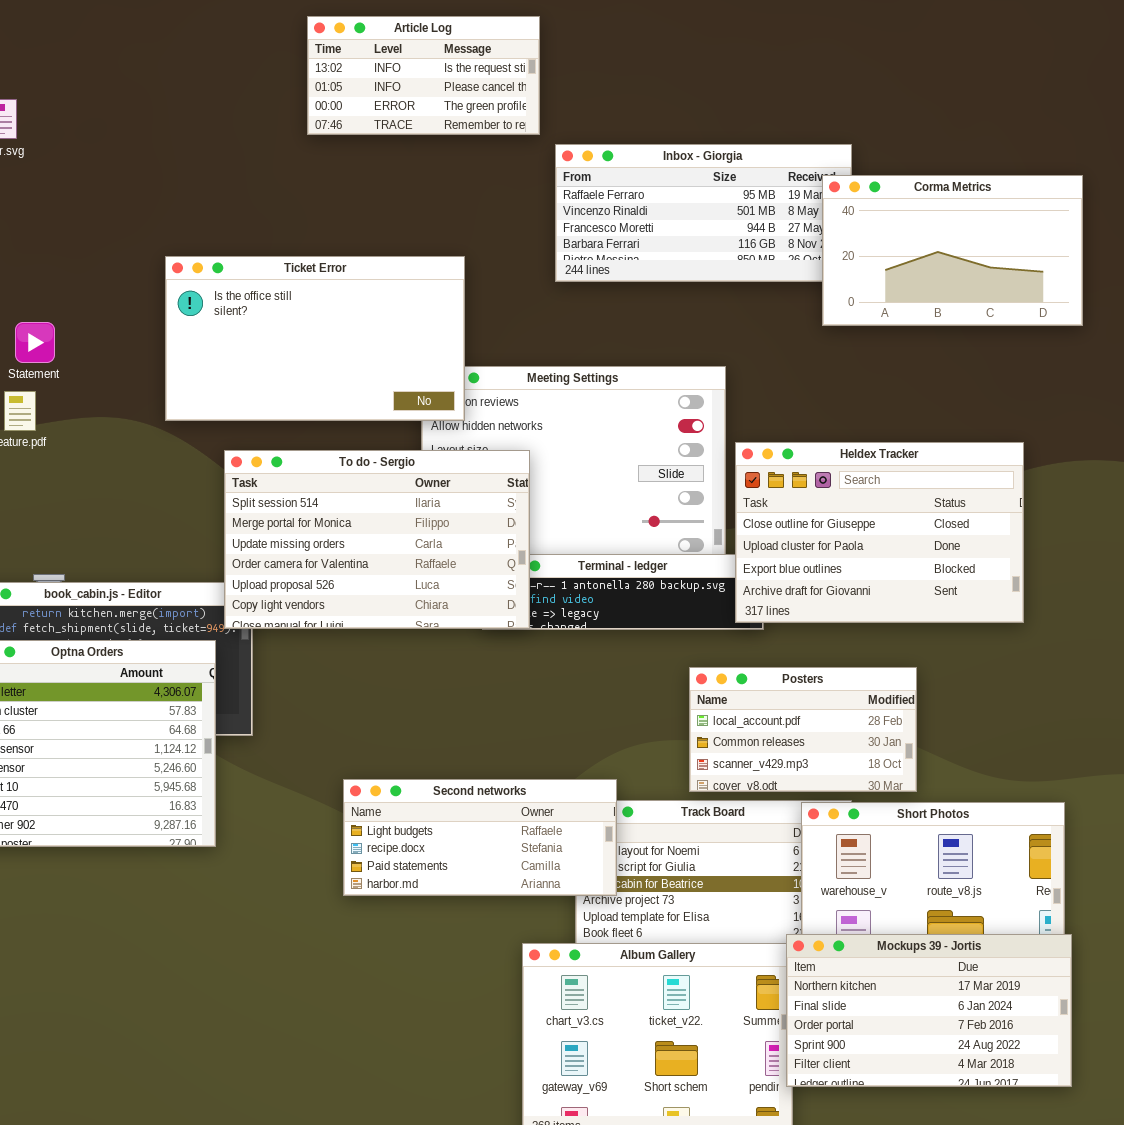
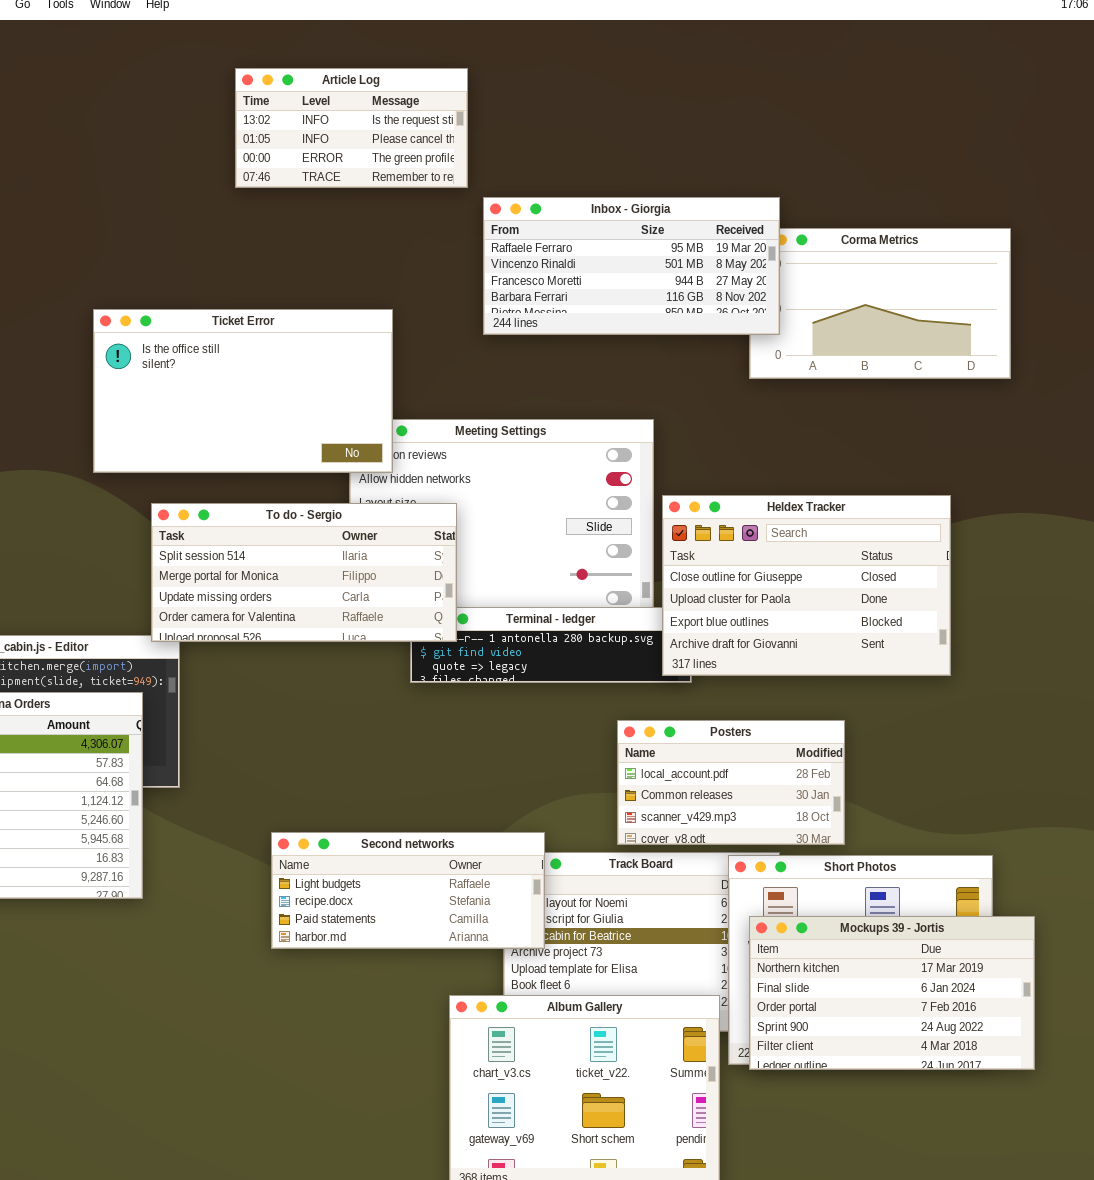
Inbox - Giorgia: [555,144,852,282] -> [483,197,780,335], raised
To do - Sergio: [224,450,530,629] -> [151,503,457,642], resized
Mockups 39 - Jortis: [786,934,1072,1087] -> [749,916,1035,1070], moved

